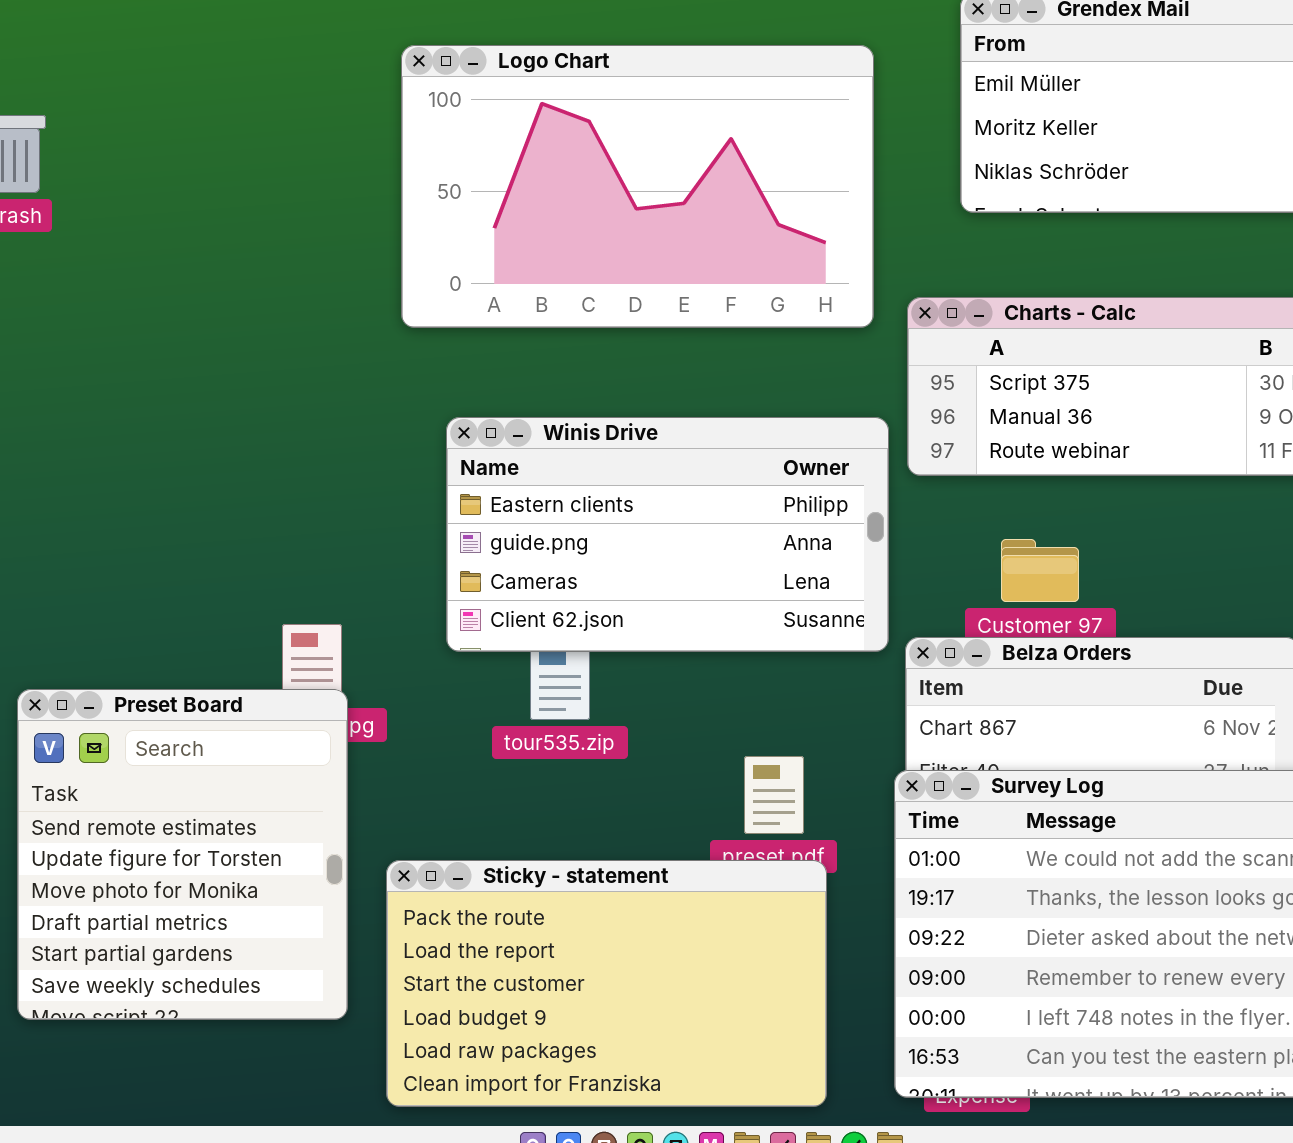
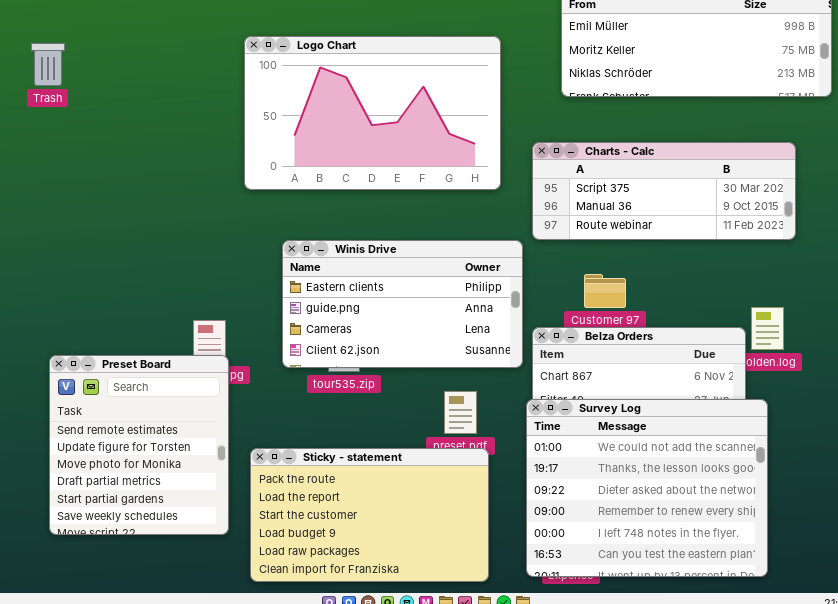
Logo Chart: [401,45,874,328] -> [244,36,501,190], moved
Winis Drive: [446,417,889,652] -> [282,240,523,368], moved

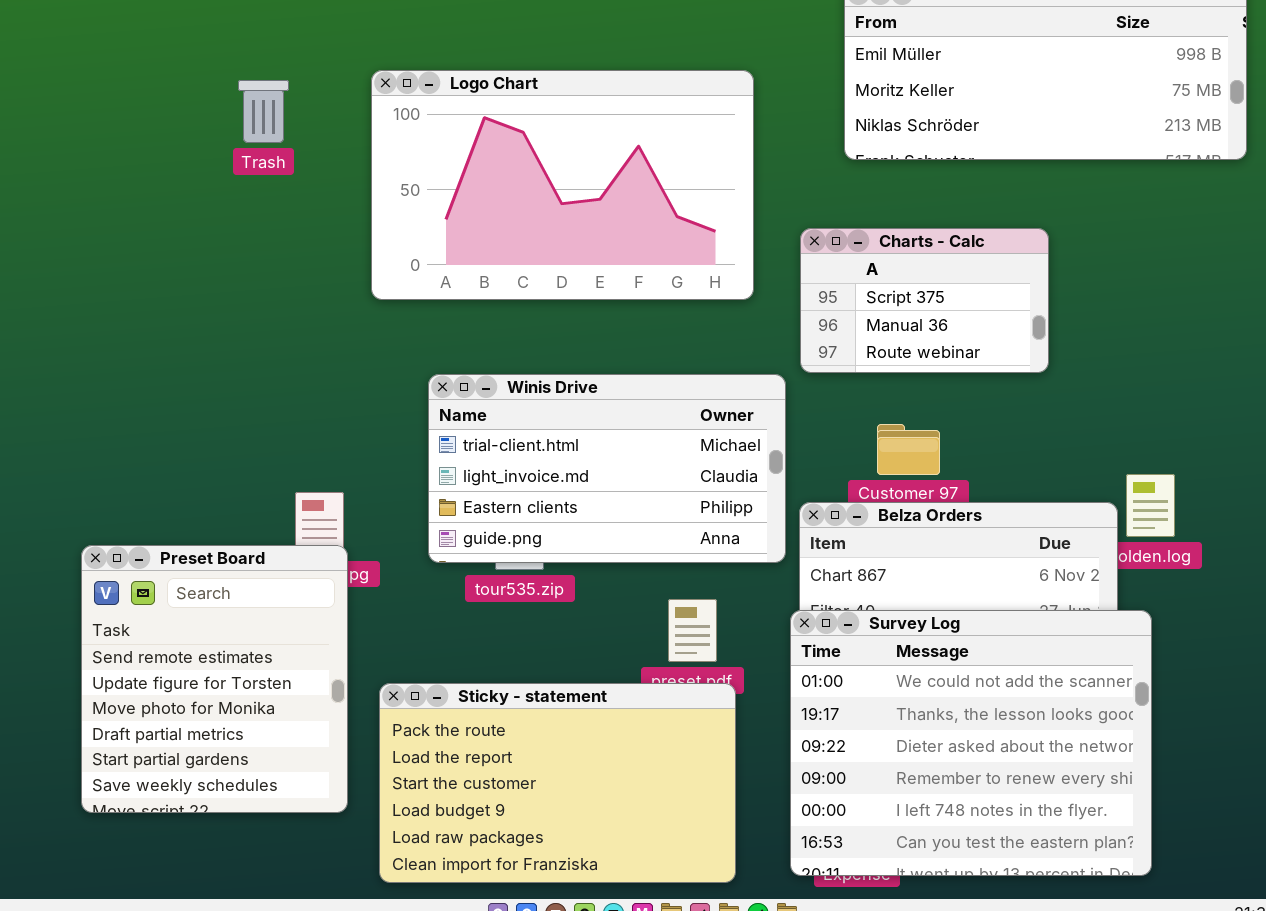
Trash: [31,43,65,86] -> [238,80,289,143], moved
Charts - Calc: [532,142,796,240] -> [800,228,1049,373], resized
Winis Drive: [282,240,523,368] -> [428,374,786,563], scrolled up 2 rows

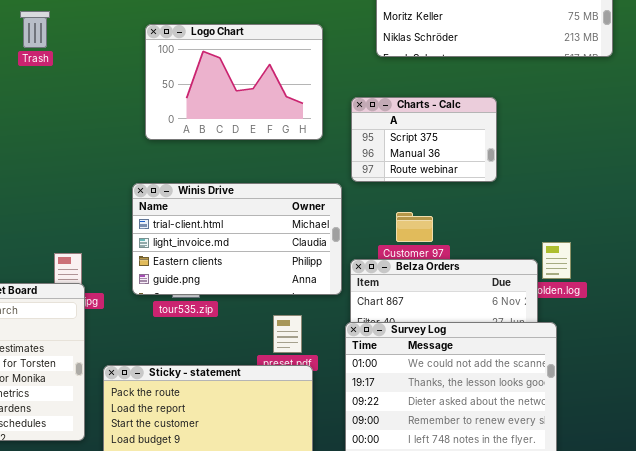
Logo Chart: [371,70,754,300] -> [145,24,323,140], resized

